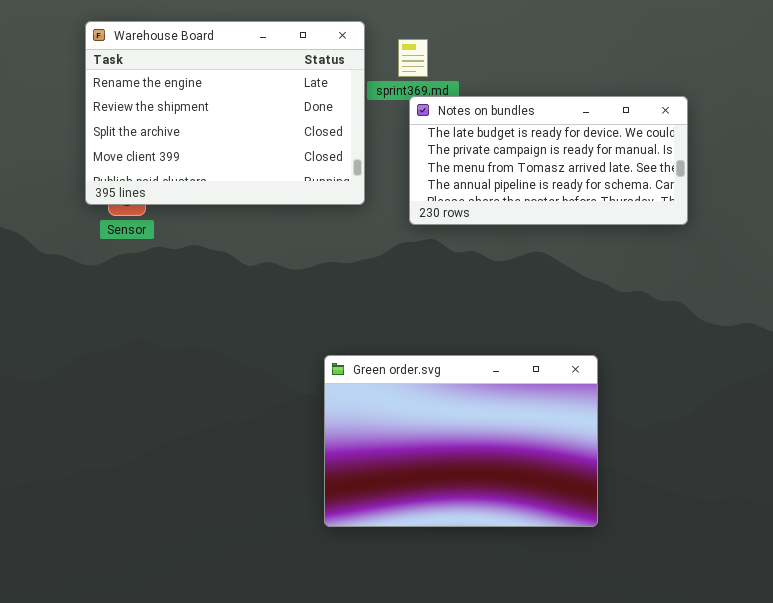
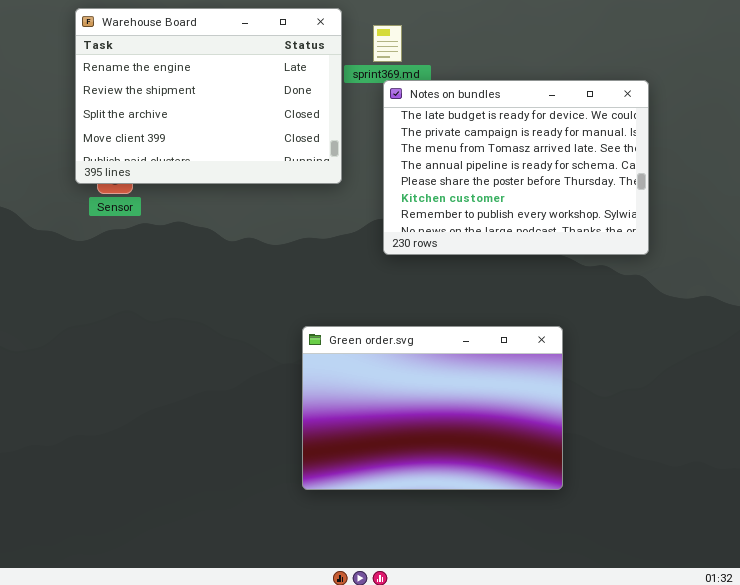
Notes on bundles: [409,96,688,225] -> [383,80,649,255], resized

